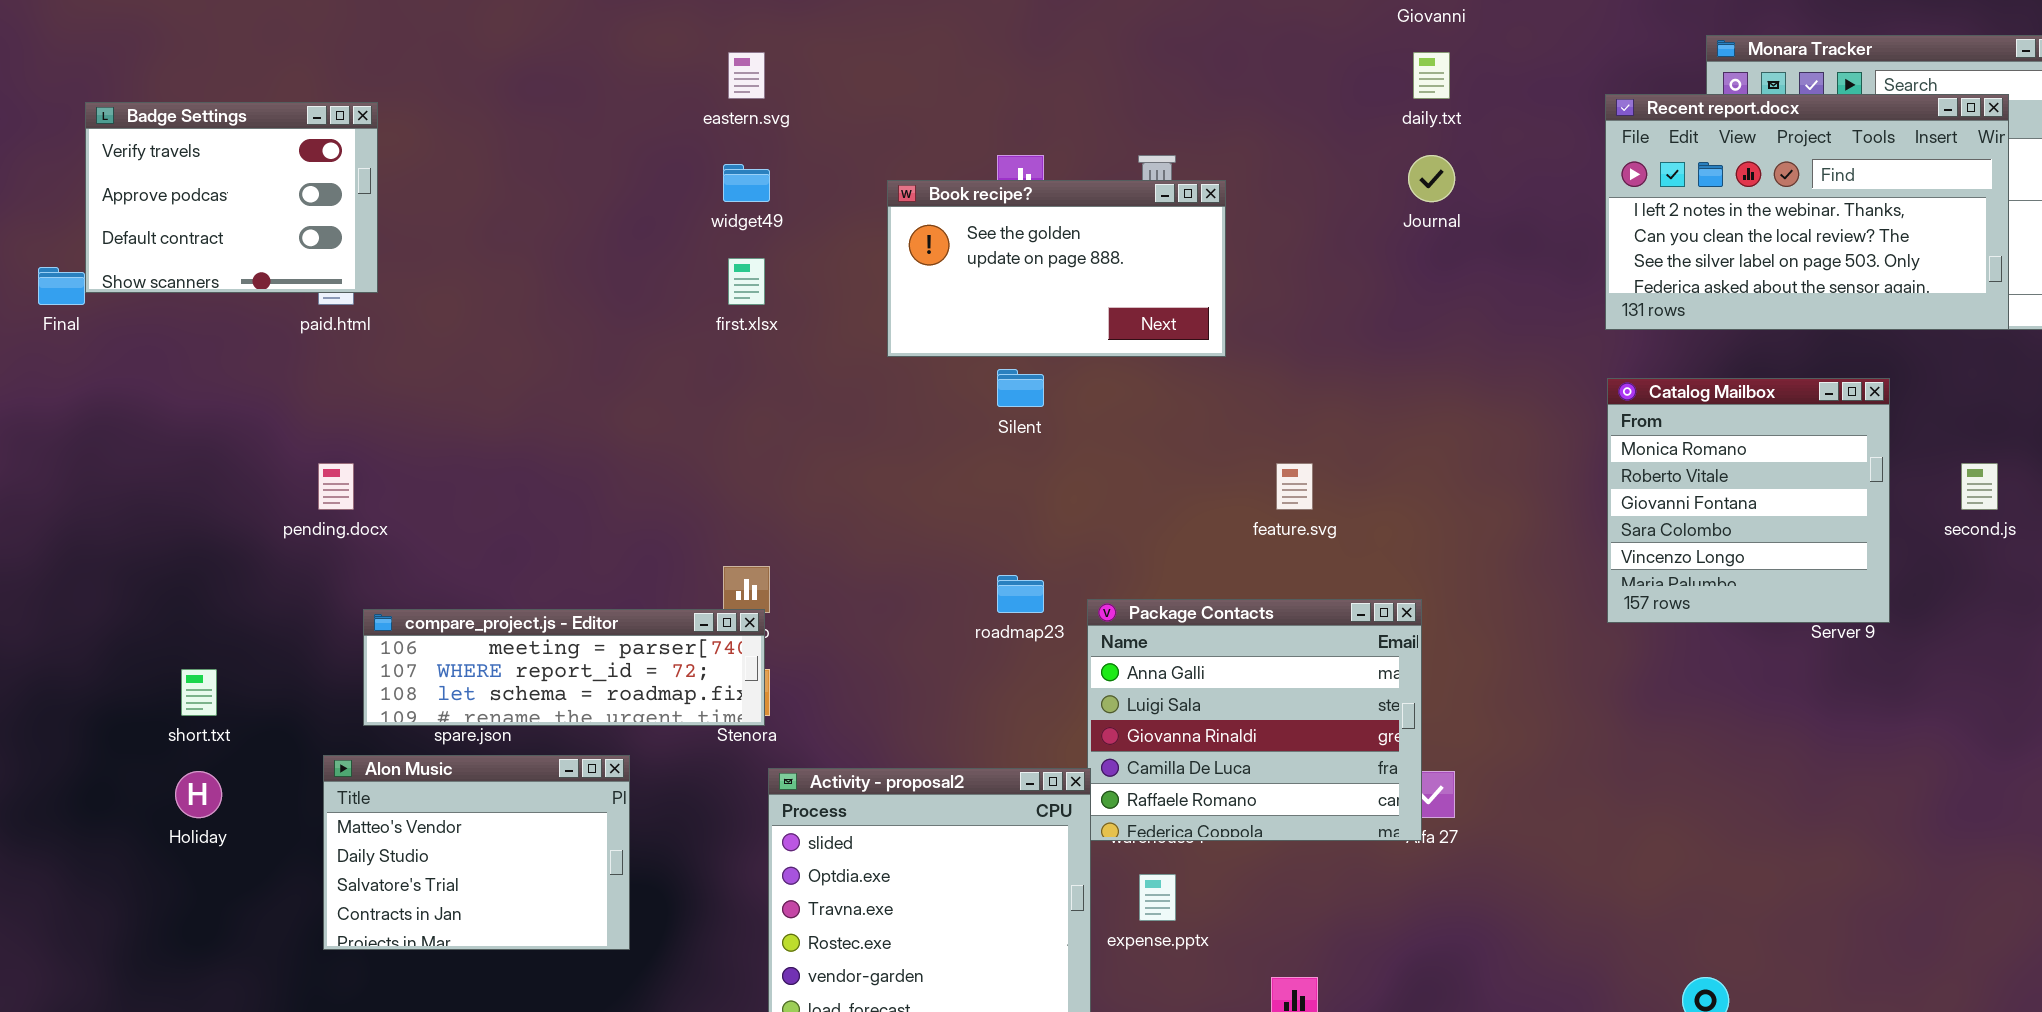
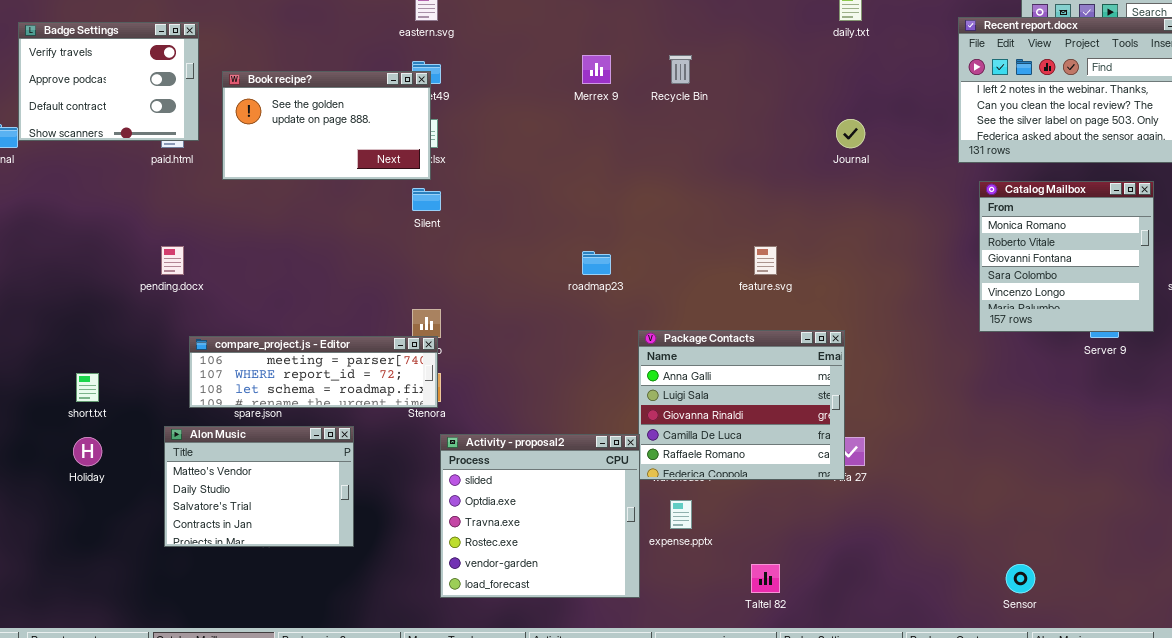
Journal: [1408,155,1455,202] -> [836,119,865,148], moved
Book recipe?: [887,180,1226,357] -> [222,71,431,180], moved
Silent: [997,369,1044,407] -> [412,188,441,211], moved
Catalog Mailbox: [1607,378,1890,623] -> [979,181,1154,332], moved
roadmap23: [997,575,1044,613] -> [582,251,611,275], moved

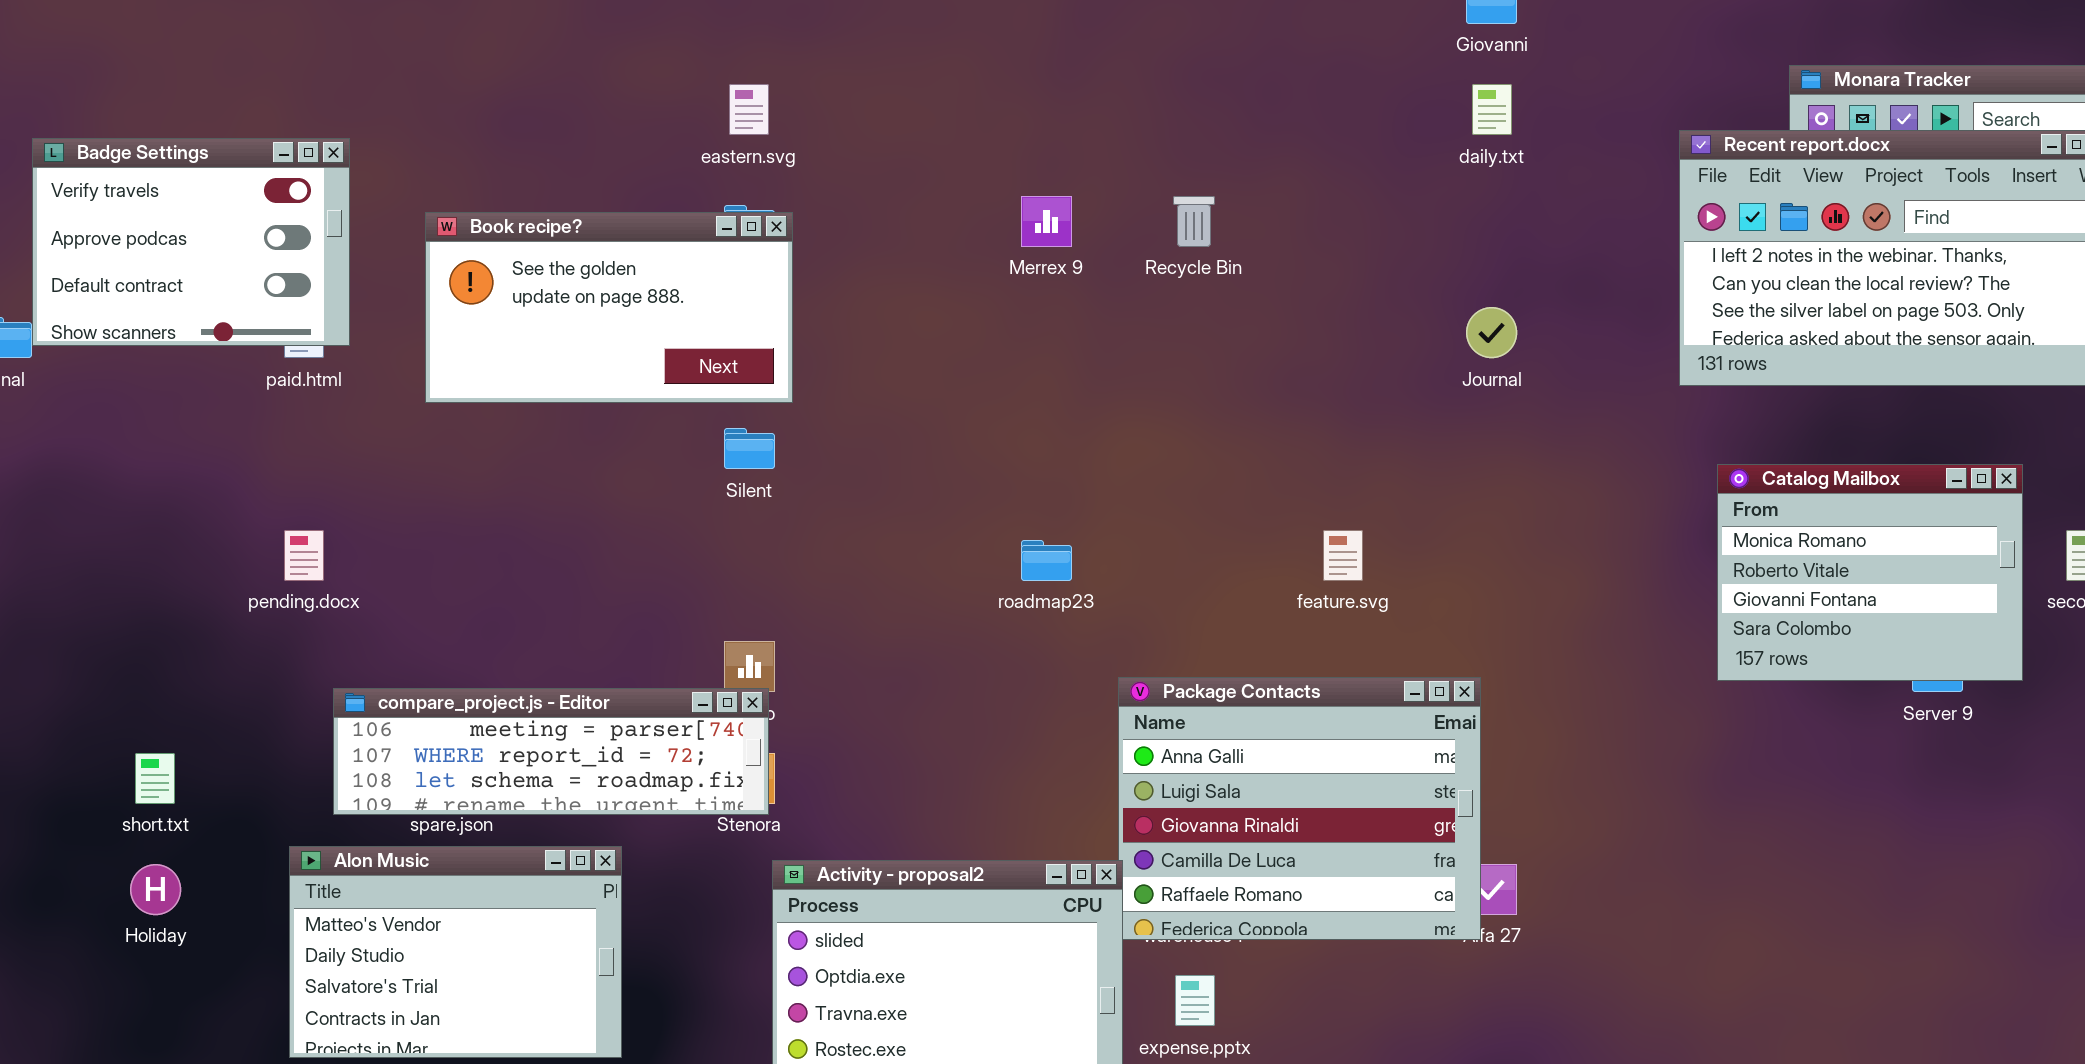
Book recipe?: [222,71,431,180] -> [425,212,793,403], moved
Catalog Mailbox: [979,181,1154,332] -> [1717,464,2023,681], resized

